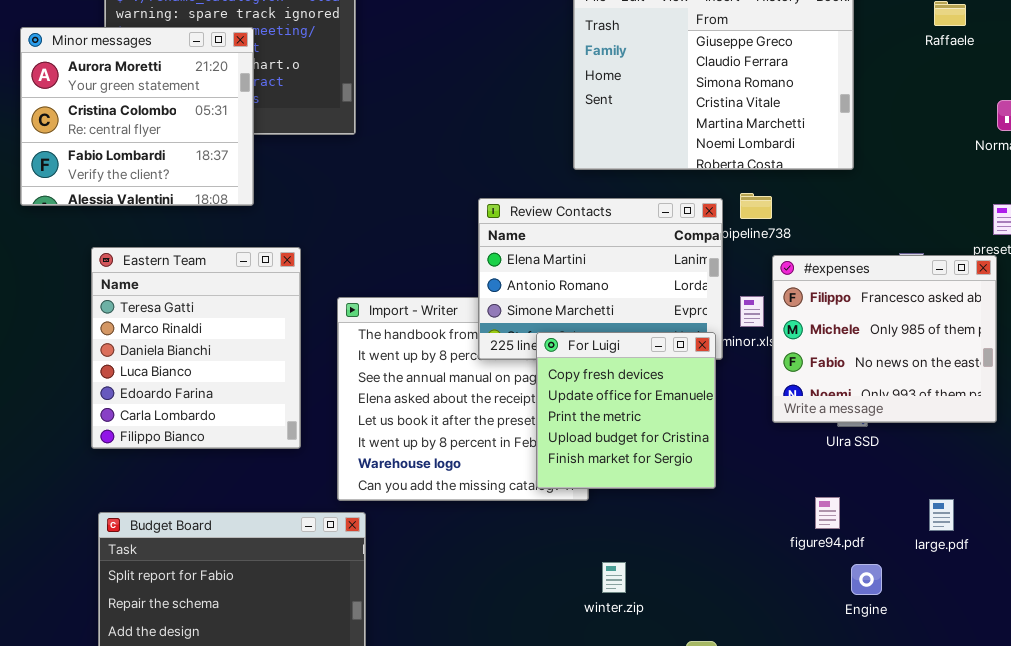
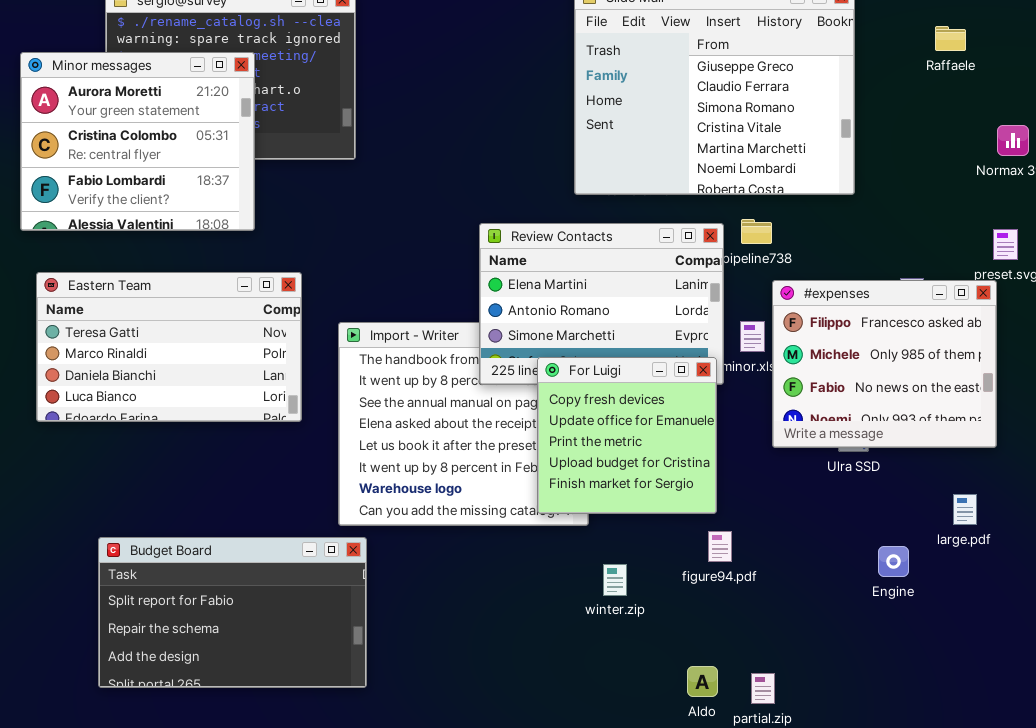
Eastern Team: [91,247,301,449] -> [36,272,302,422], resized
figure94.pdf: [815,497,840,529] -> [708,531,732,562], moved
large.pdf: [929,499,954,531] -> [953,494,977,525], moved
winter.zip: [602,562,626,593] -> [603,564,627,596], moved
Engine: [851,564,882,595] -> [878,546,909,577], moved

